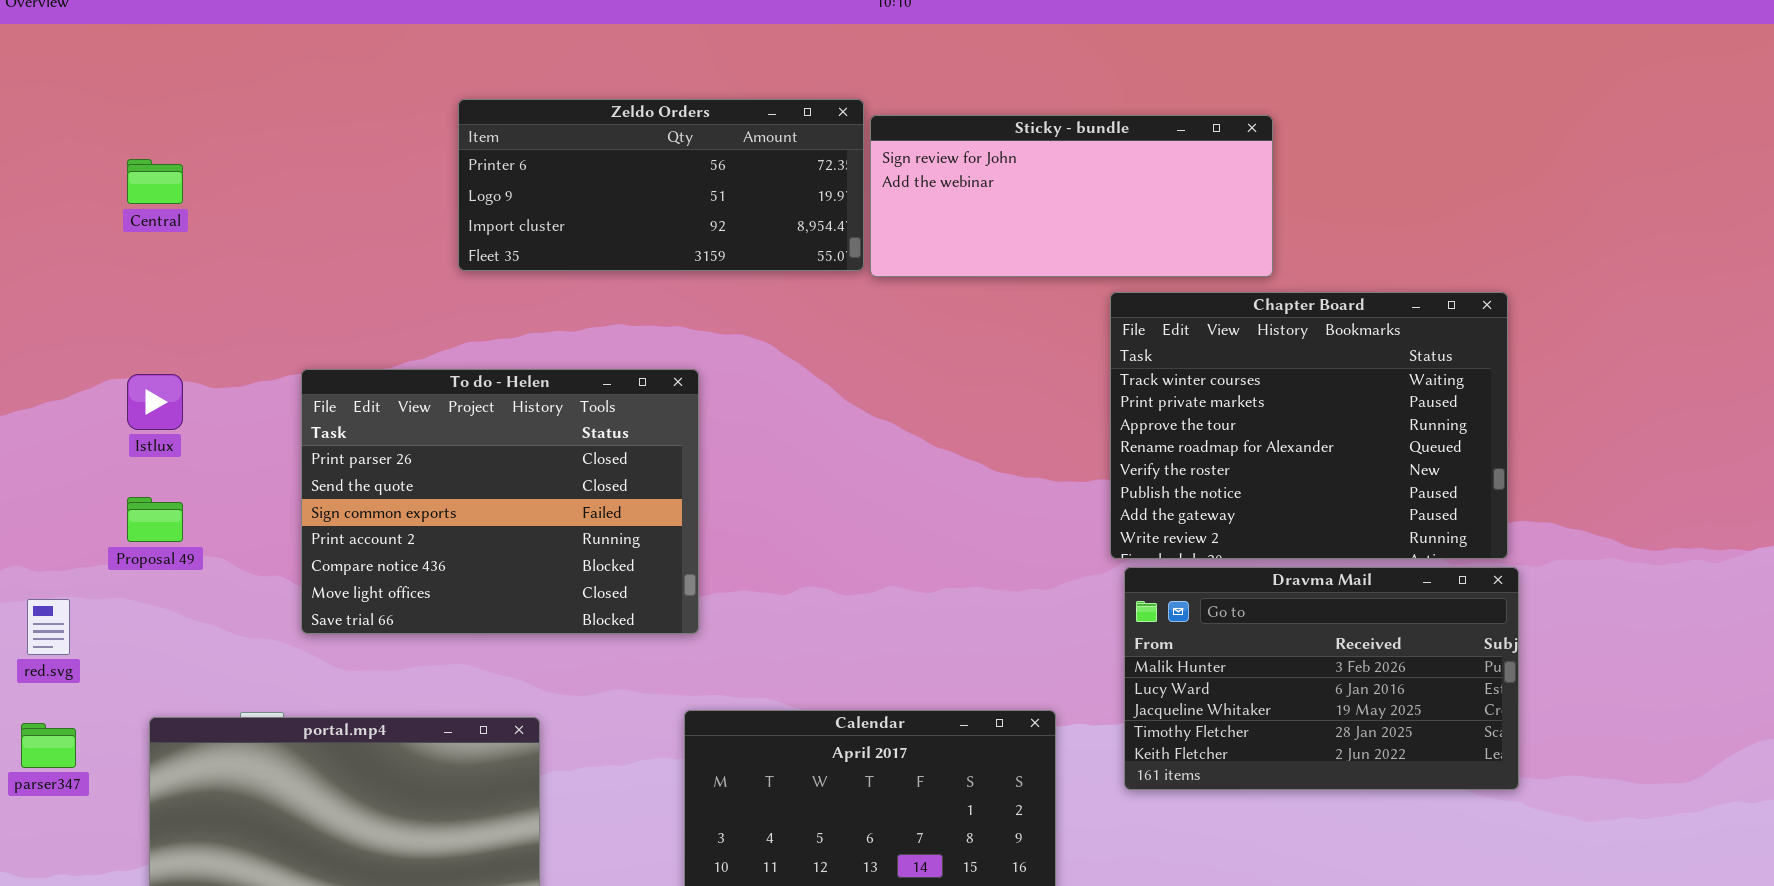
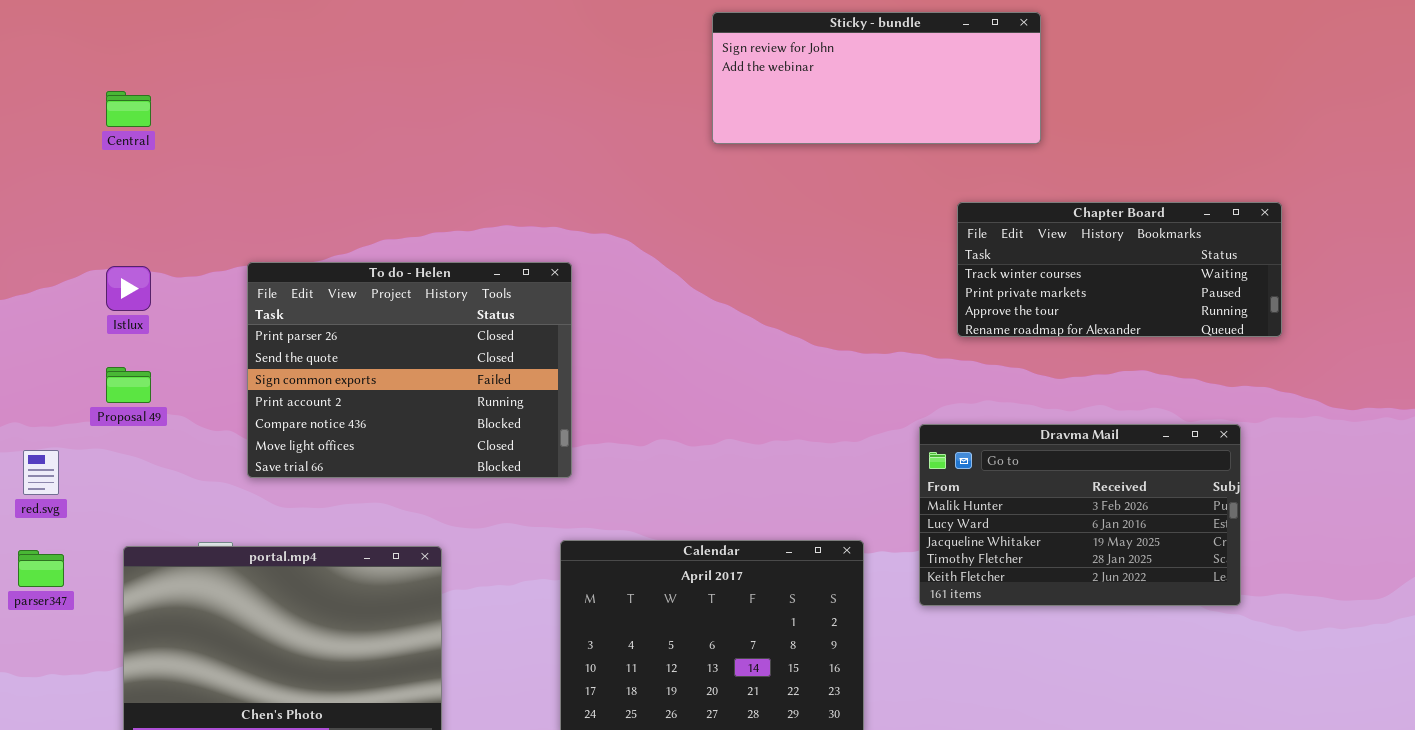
Zeldo Orders: [458,99,864,271] -> none, closed
Sticky - bundle: [870,115,1273,277] -> [712,12,1041,144], moved
Chapter Board: [1110,292,1508,559] -> [957,202,1282,337], moved, resized

